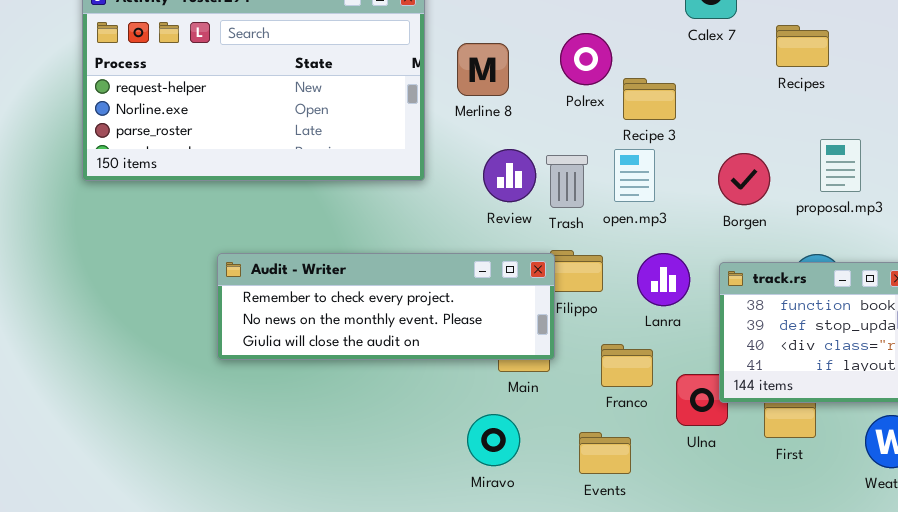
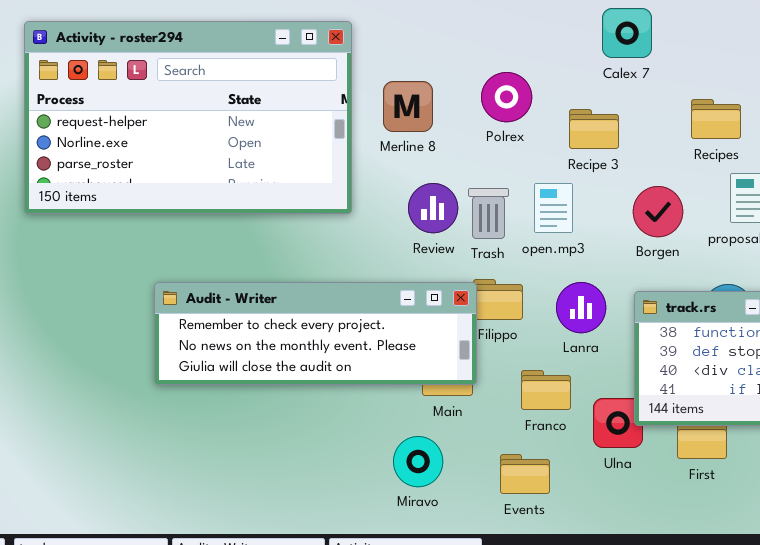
Recipes: [776,25,829,67] -> [691,99,741,139], moved
Recipe 3: [623,78,676,120] -> [569,109,619,149], moved

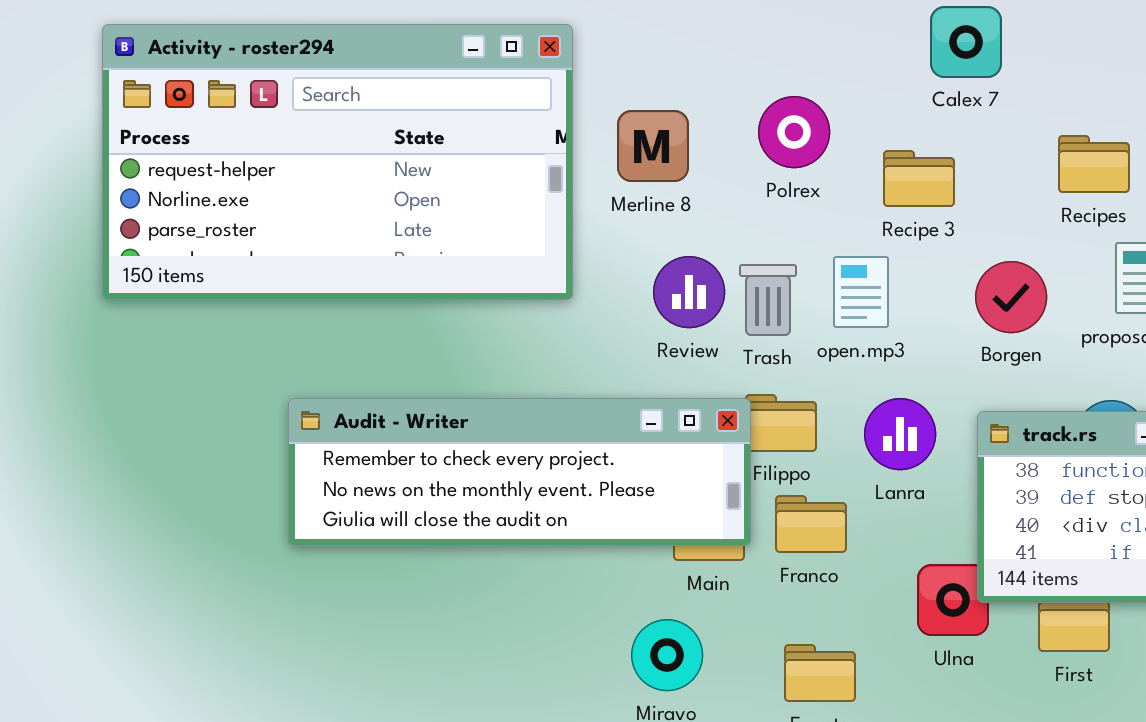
Franco: [521,370,571,410] -> [775,495,847,553], moved

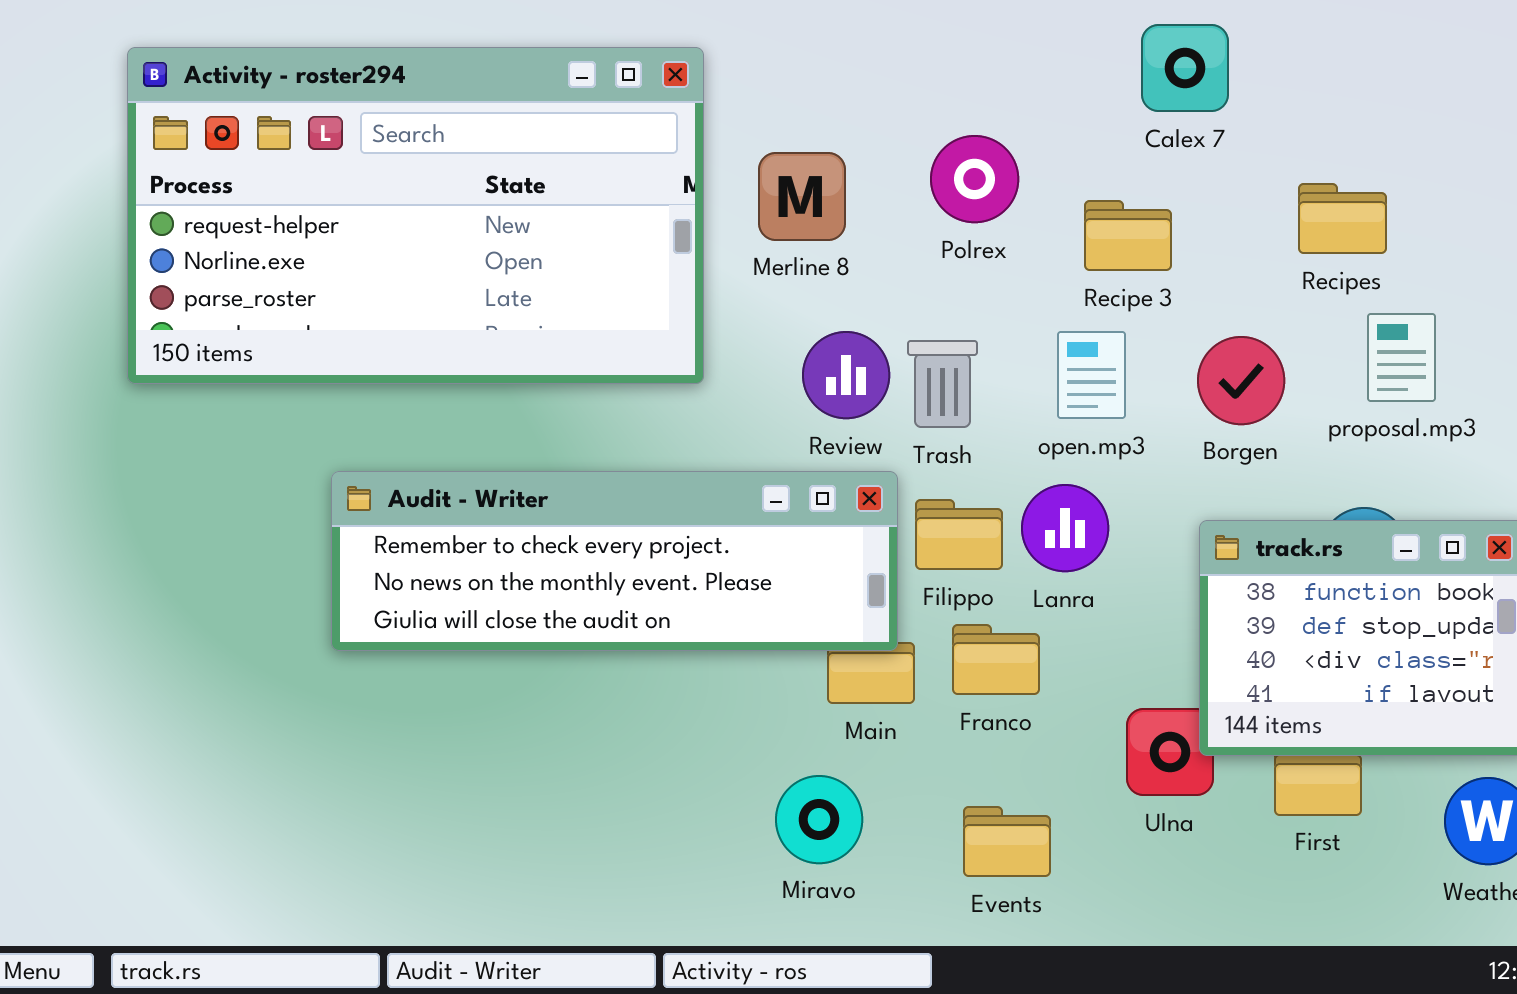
open.mp3: [833,256,889,328] -> [1057,331,1126,419], moved
Audit - Writer: [288,398,751,546] -> [331,471,898,651], moved
Lanra: [864,398,936,470] -> [1021,484,1109,572], moved

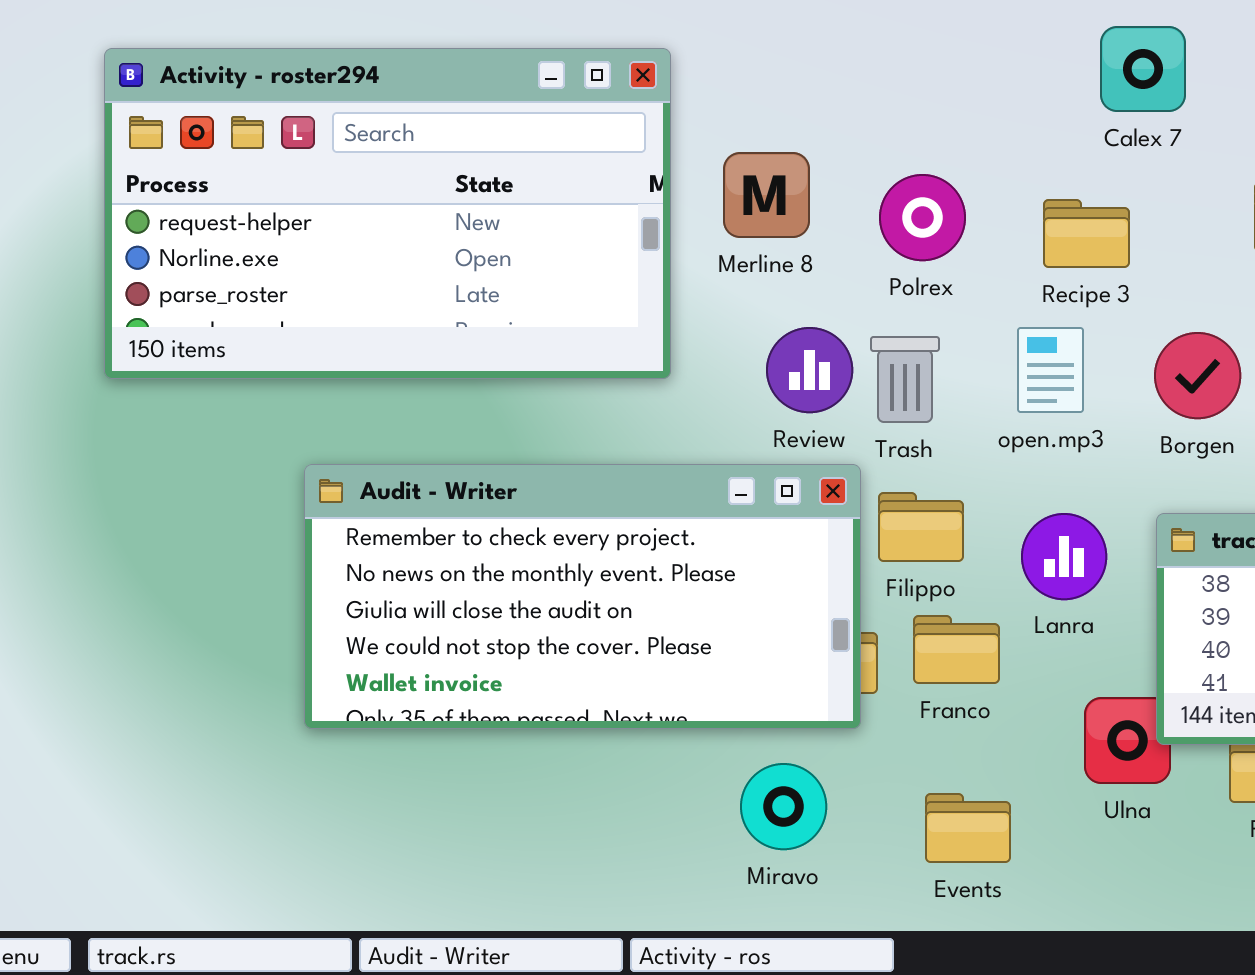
Polrex: [930,135,1019,223] -> [879,174,966,261], moved
Audit - Writer: [331,471,898,651] -> [304,464,861,729], resized
Lanra: [1021,484,1109,572] -> [1021,513,1107,600], moved

